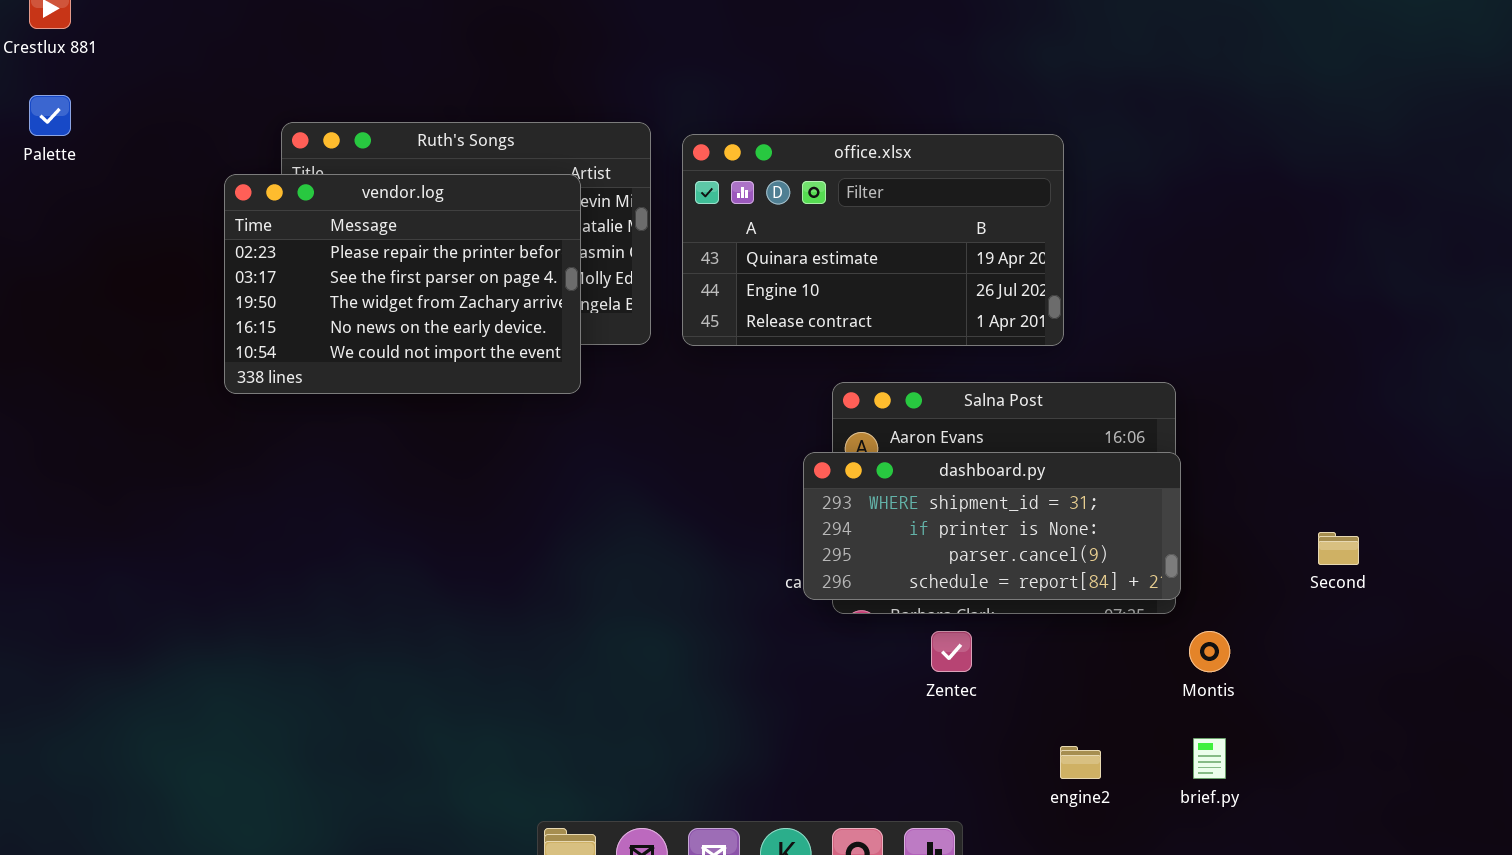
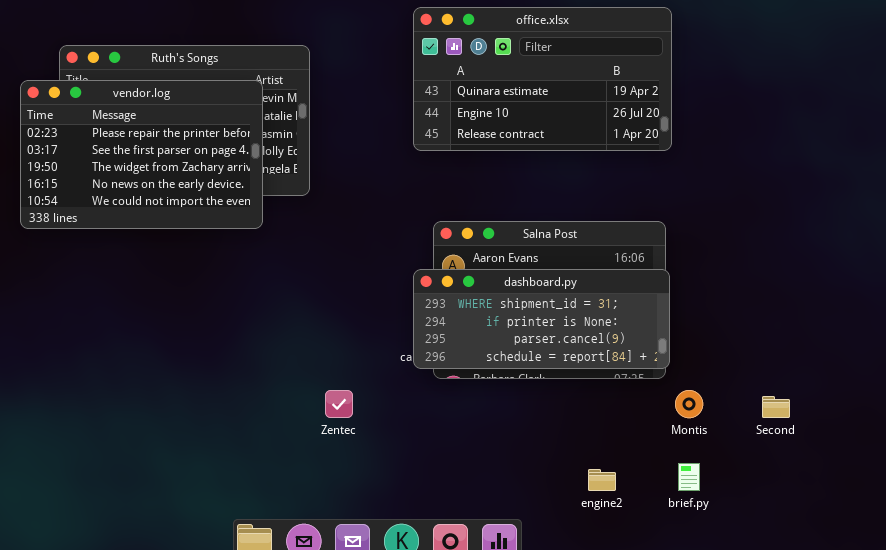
office.xlsx: [682,134,1064,346] -> [413,7,672,151], moved
Second: [1318,532,1359,565] -> [762,396,790,418], moved
Zentec: [931,631,972,672] -> [325,390,353,418], moved

